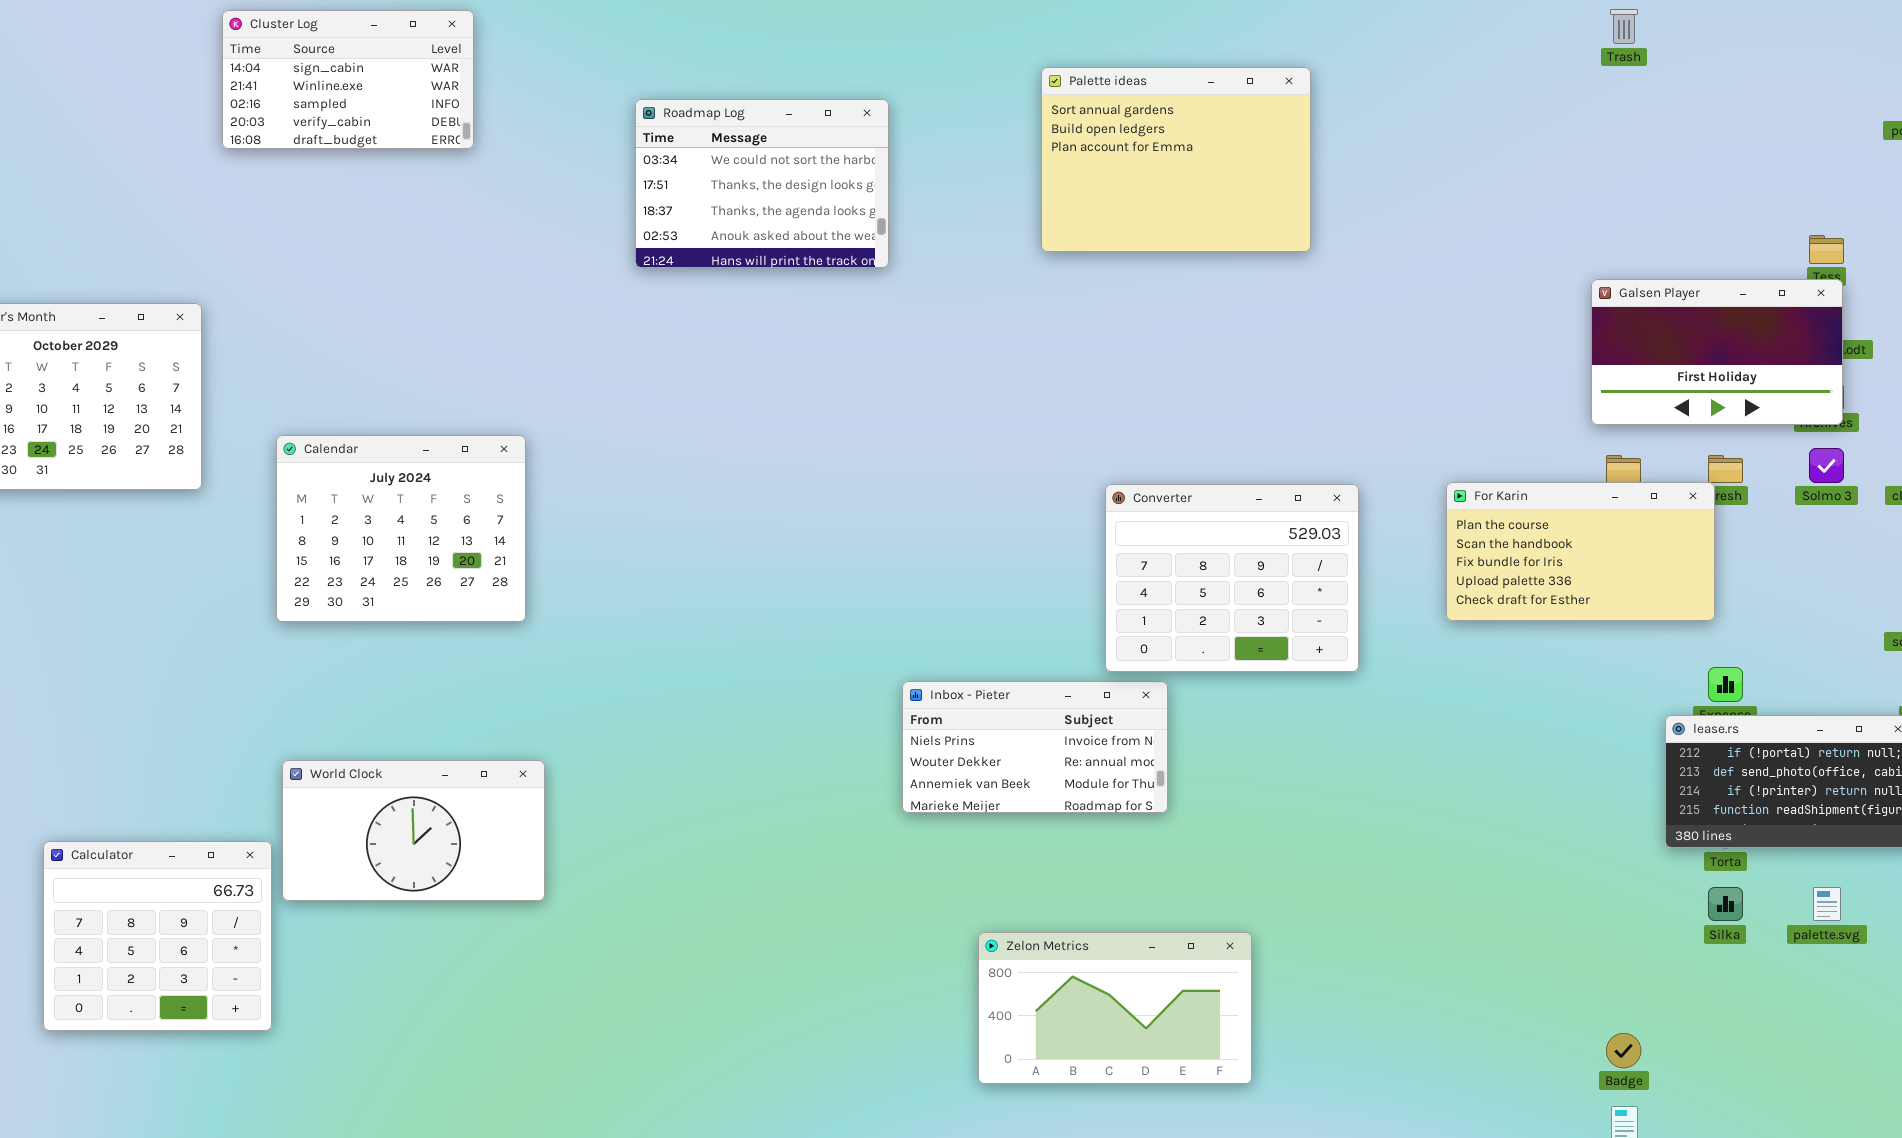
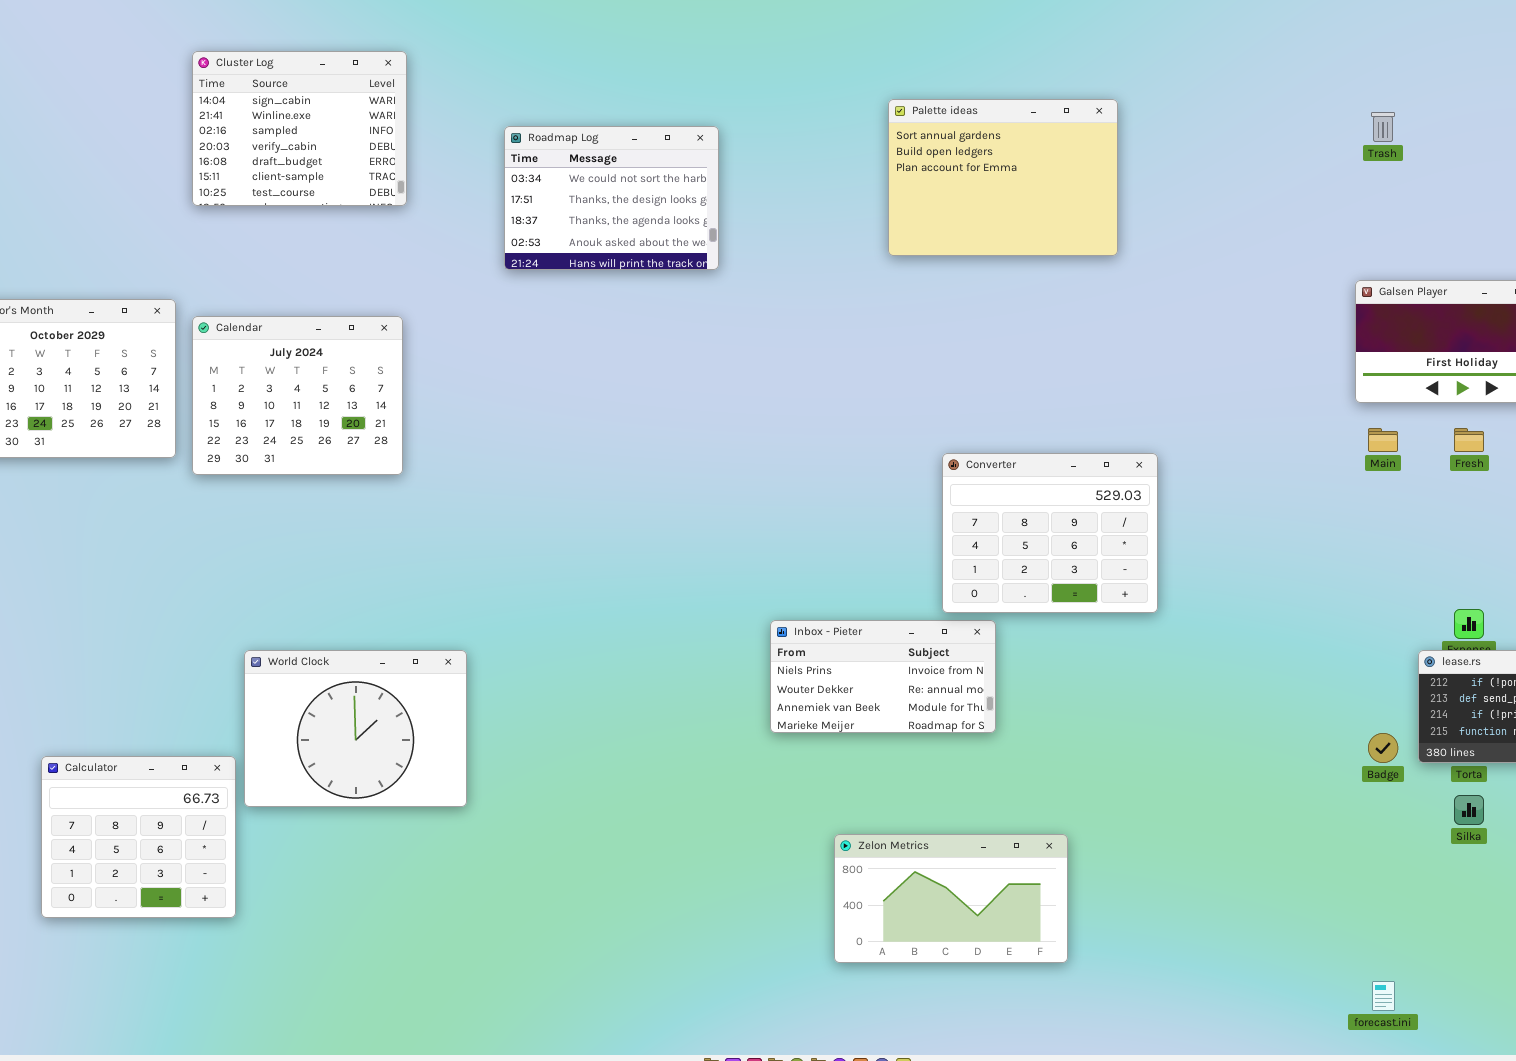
Trash: [1610,9,1638,44] -> [1371,112,1395,142], moved
Cluster Log: [222,10,474,149] -> [192,51,407,206], resized
Roadmap Log: [635,99,889,268] -> [504,126,719,270], moved
Calendar: [276,435,526,622] -> [192,316,403,475], moved
For Karin: [1446,482,1715,621] -> none, closed
World Clock: [282,760,545,901] -> [244,650,467,807], resized
Badge: [1606,1033,1641,1068] -> [1368,733,1398,763], moved

